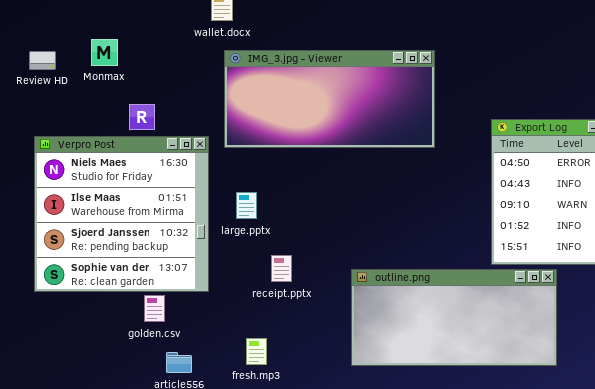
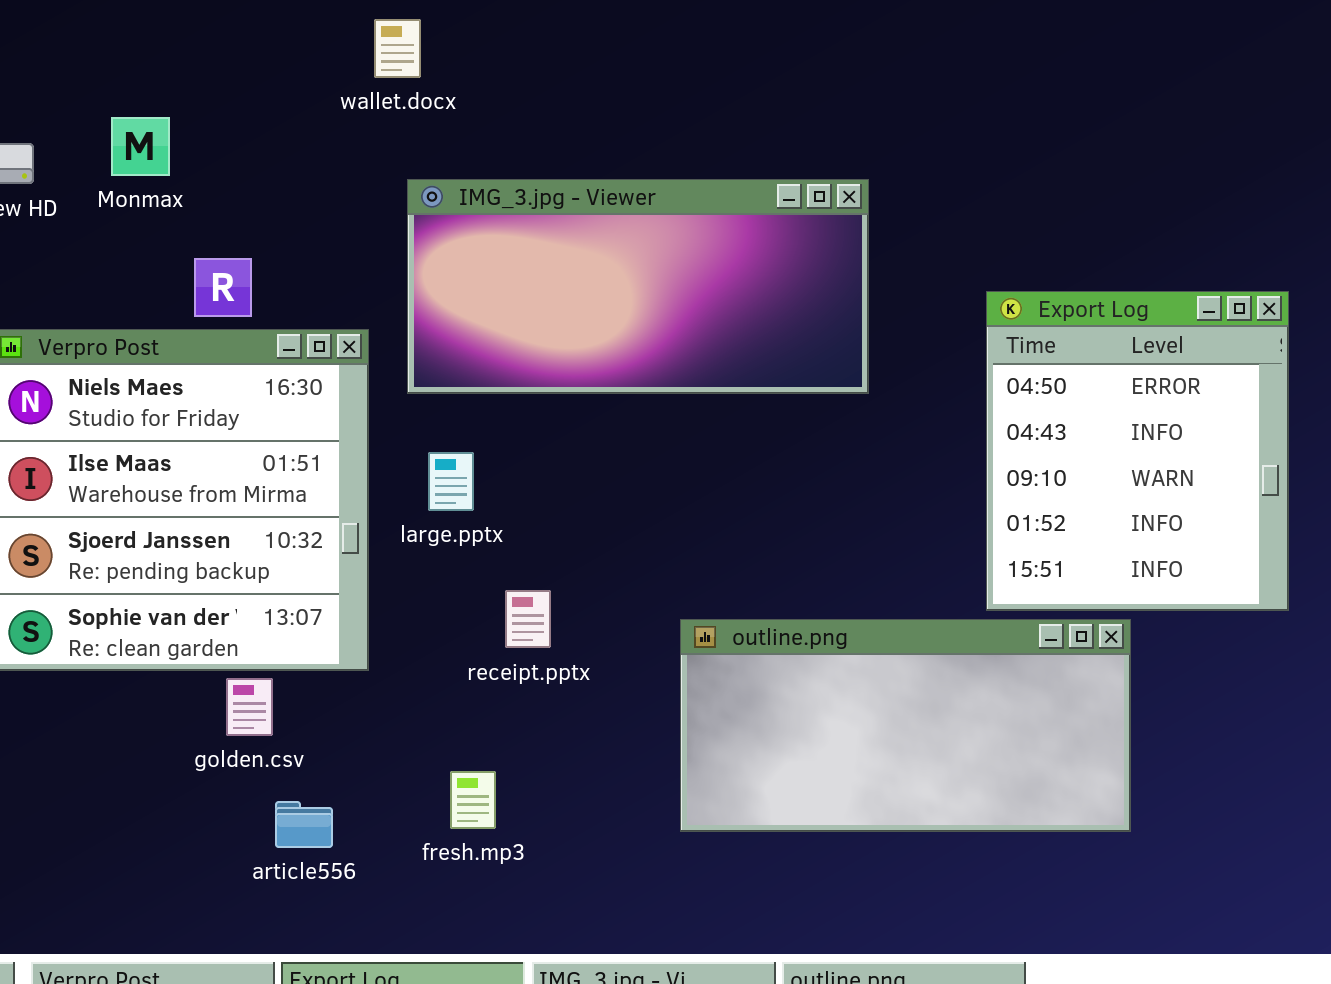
IMG_3.jpg - Viewer: [224,50,435,148] -> [407,179,869,394], moved

